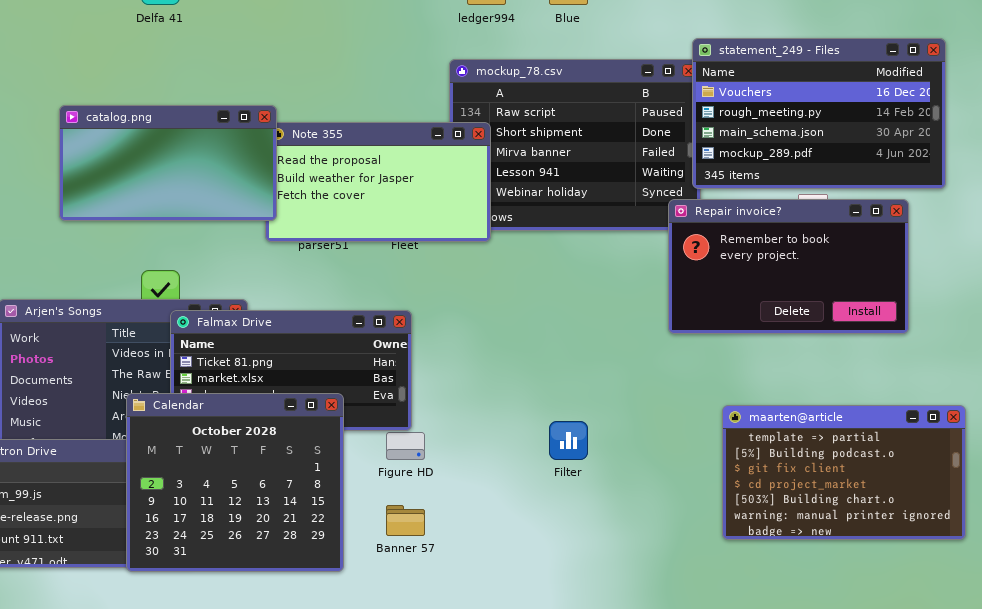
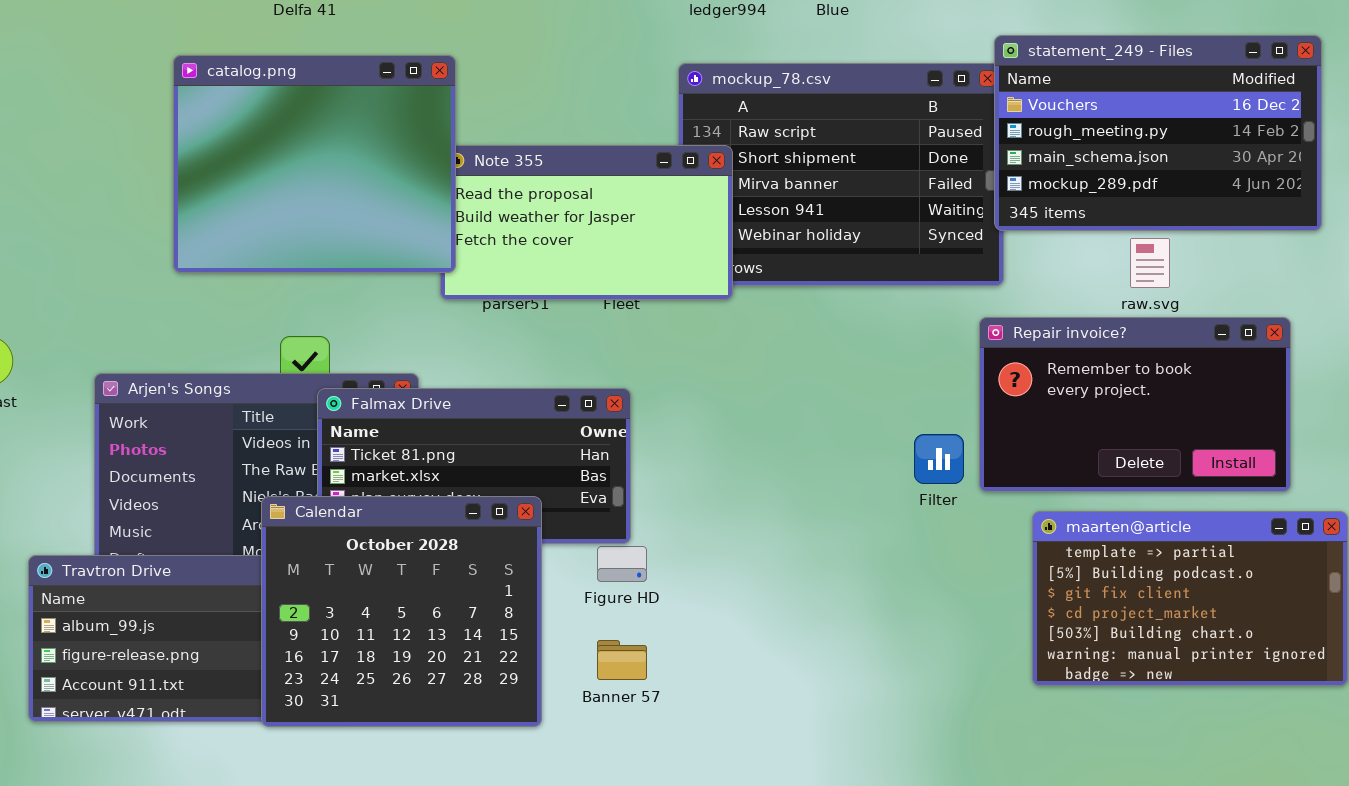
catalog.png: [59,105,277,221] -> [173,55,456,273], resized
Repair invoice?: [668,199,909,334] -> [979,317,1291,492], moved
Filter: [549,421,588,460] -> [914,434,964,484], moved

